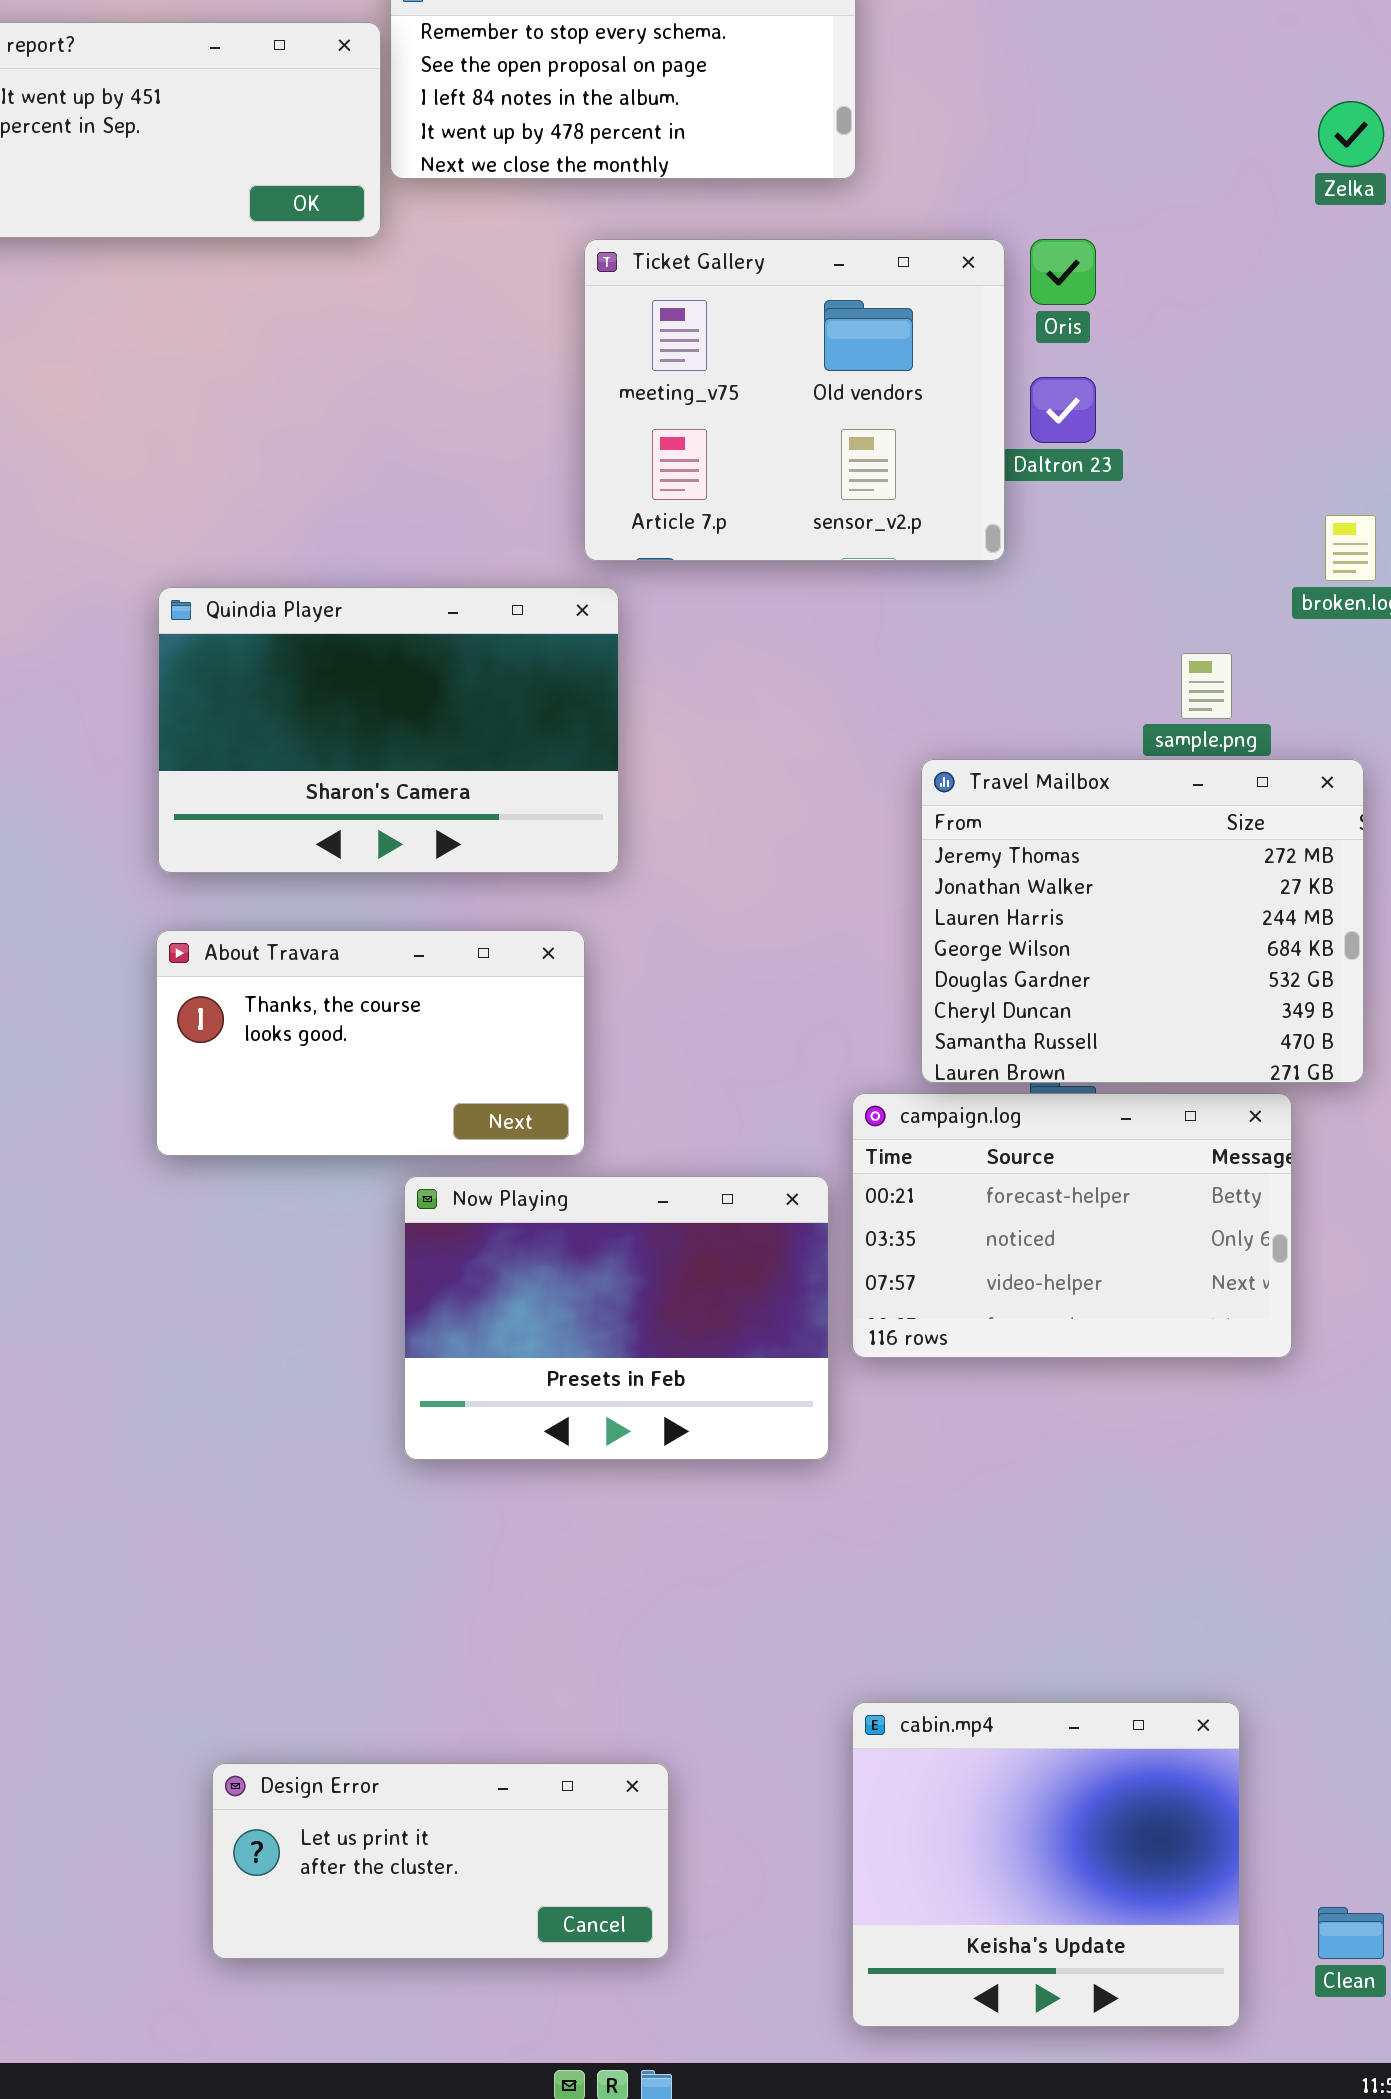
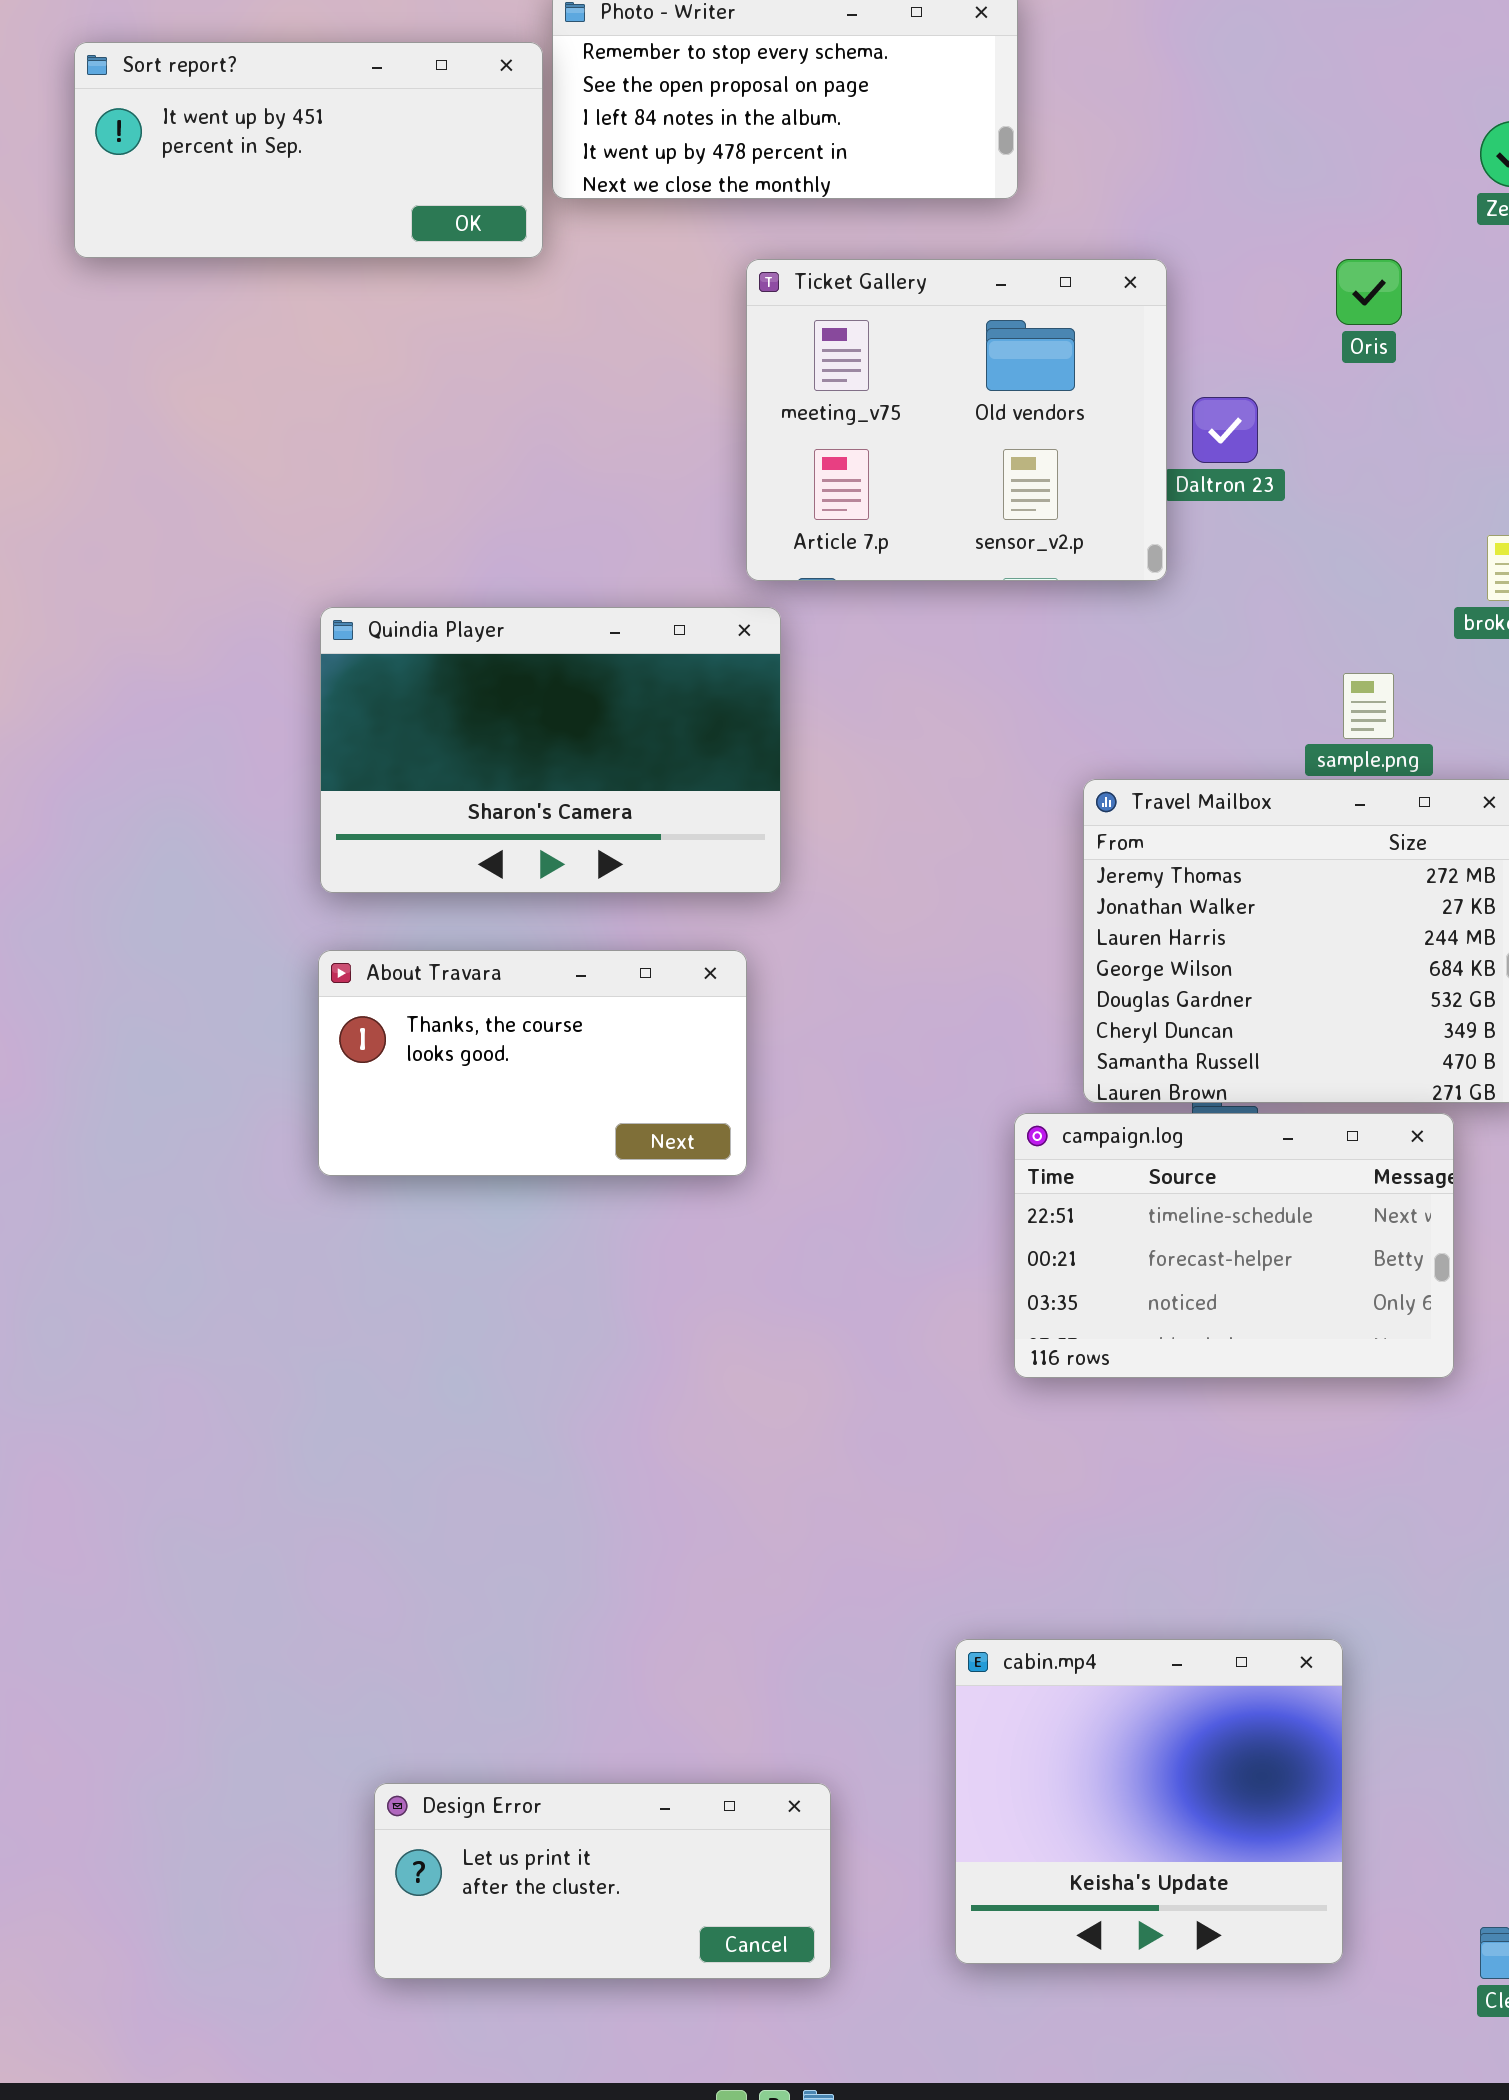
Oris: [1030,239,1096,305] -> [1336,259,1402,325], moved
campaign.log: [852,1093,1292,1358] -> [1014,1113,1454,1378], scrolled up 1 row
Now Playing: [404,1176,829,1460] -> none, closed
cabin.mp4: [852,1702,1240,2027] -> [955,1639,1343,1964], moved

